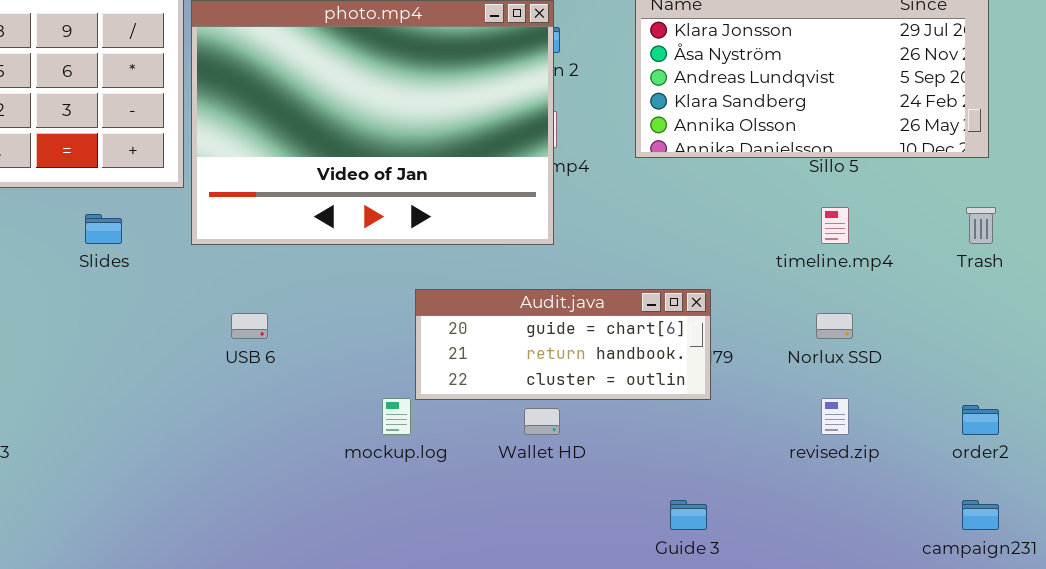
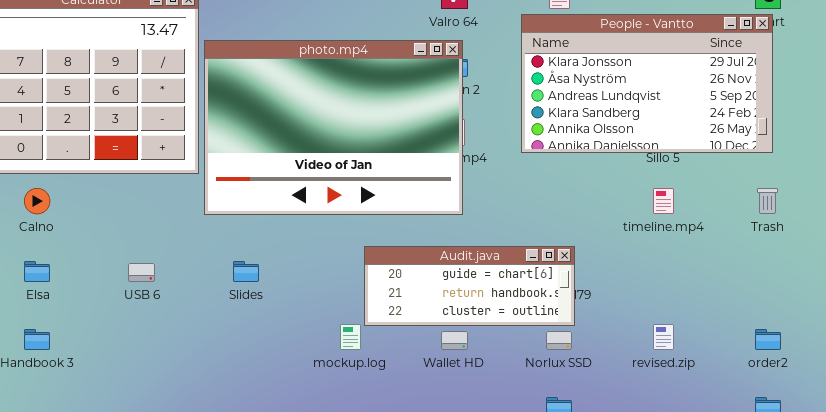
Slides: [85,214,122,244] -> [233,261,259,282], moved
USB 6: [231,313,268,339] -> [128,263,155,282], moved
Norlux SSD: [816,313,853,339] -> [546,331,572,350], moved

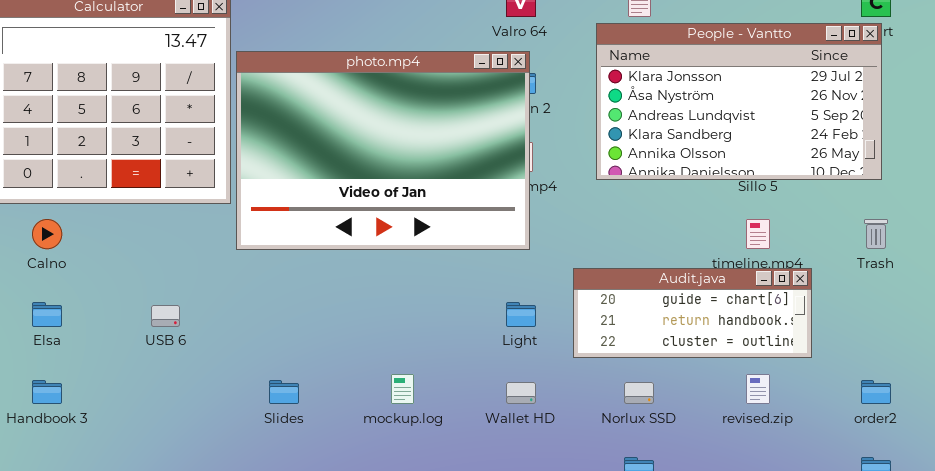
Audit.java: [364,246,575,326] -> [573,268,812,358], moved
Slides: [233,261,259,282] -> [269,380,299,404], moved

